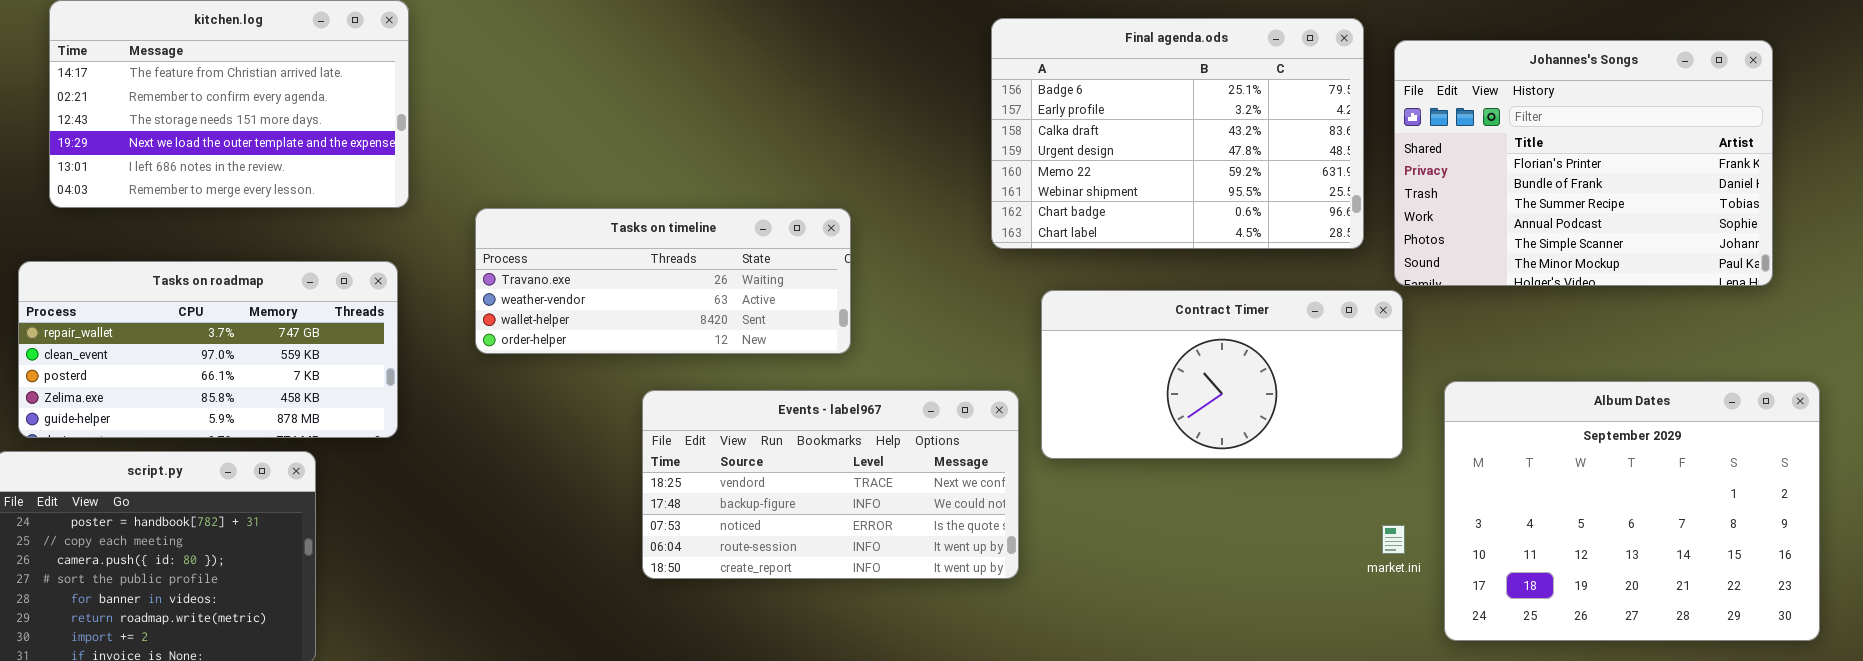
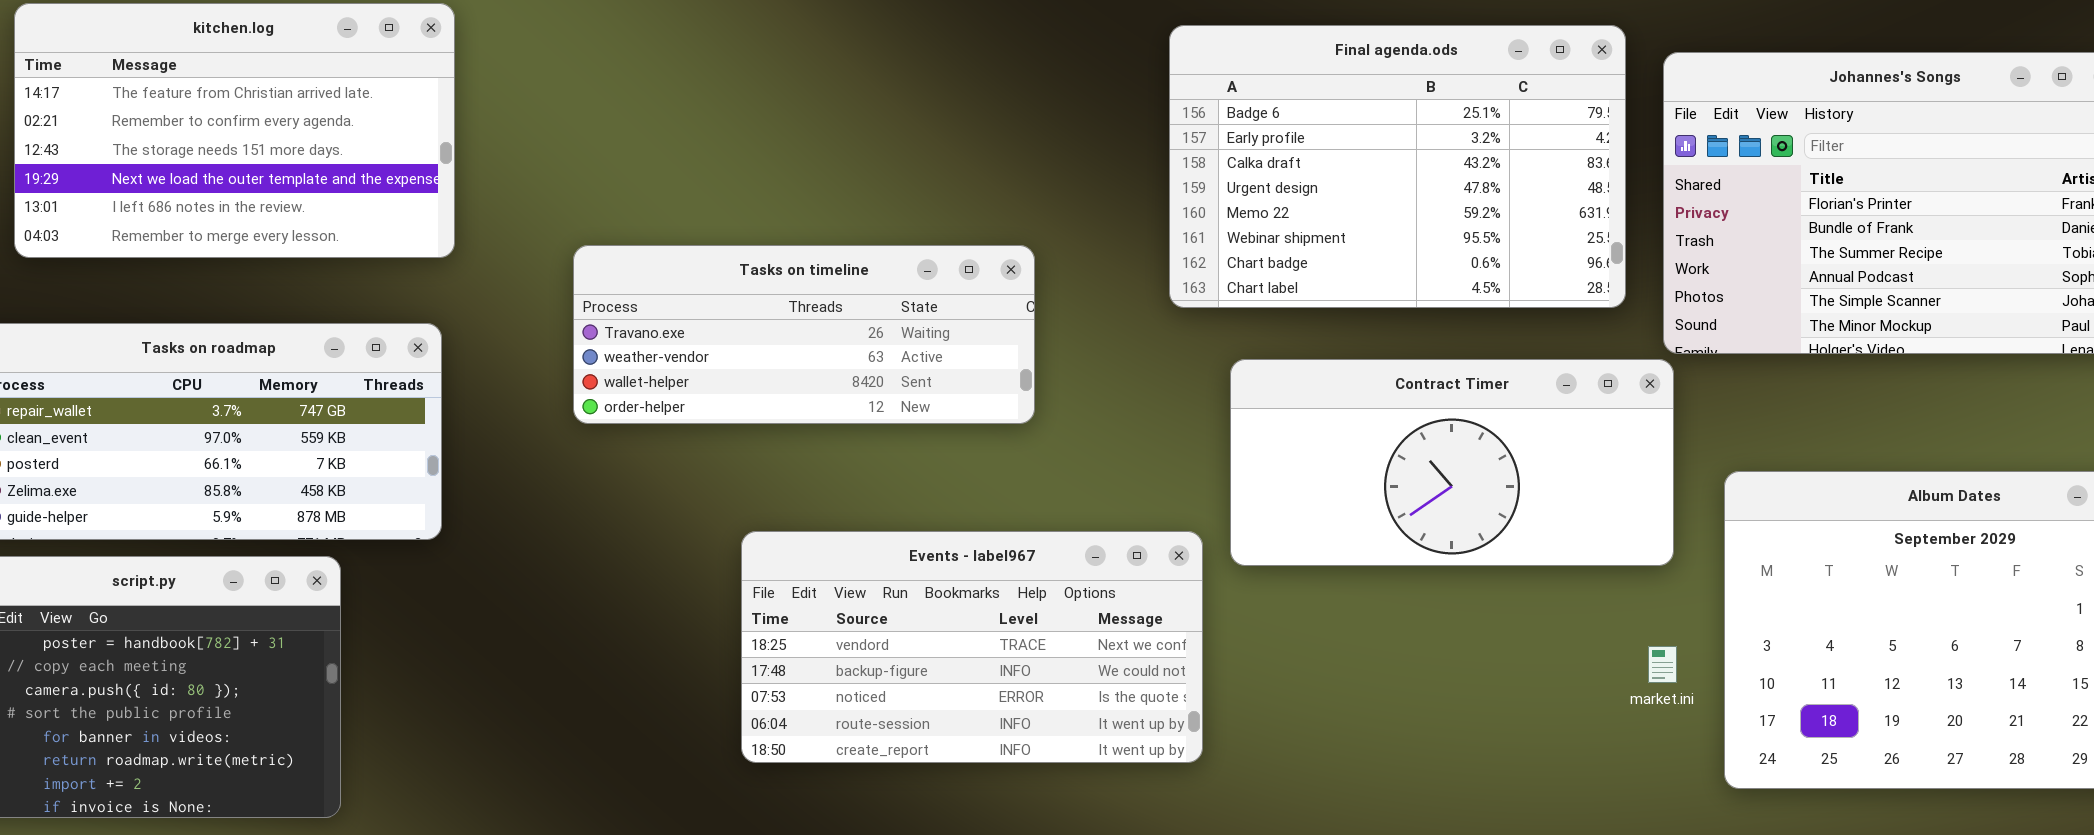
Tasks on timeline: [475,208,851,354] -> [573,245,1035,424], moved
Events - label967: [642,390,1019,579] -> [741,531,1203,763], moved

